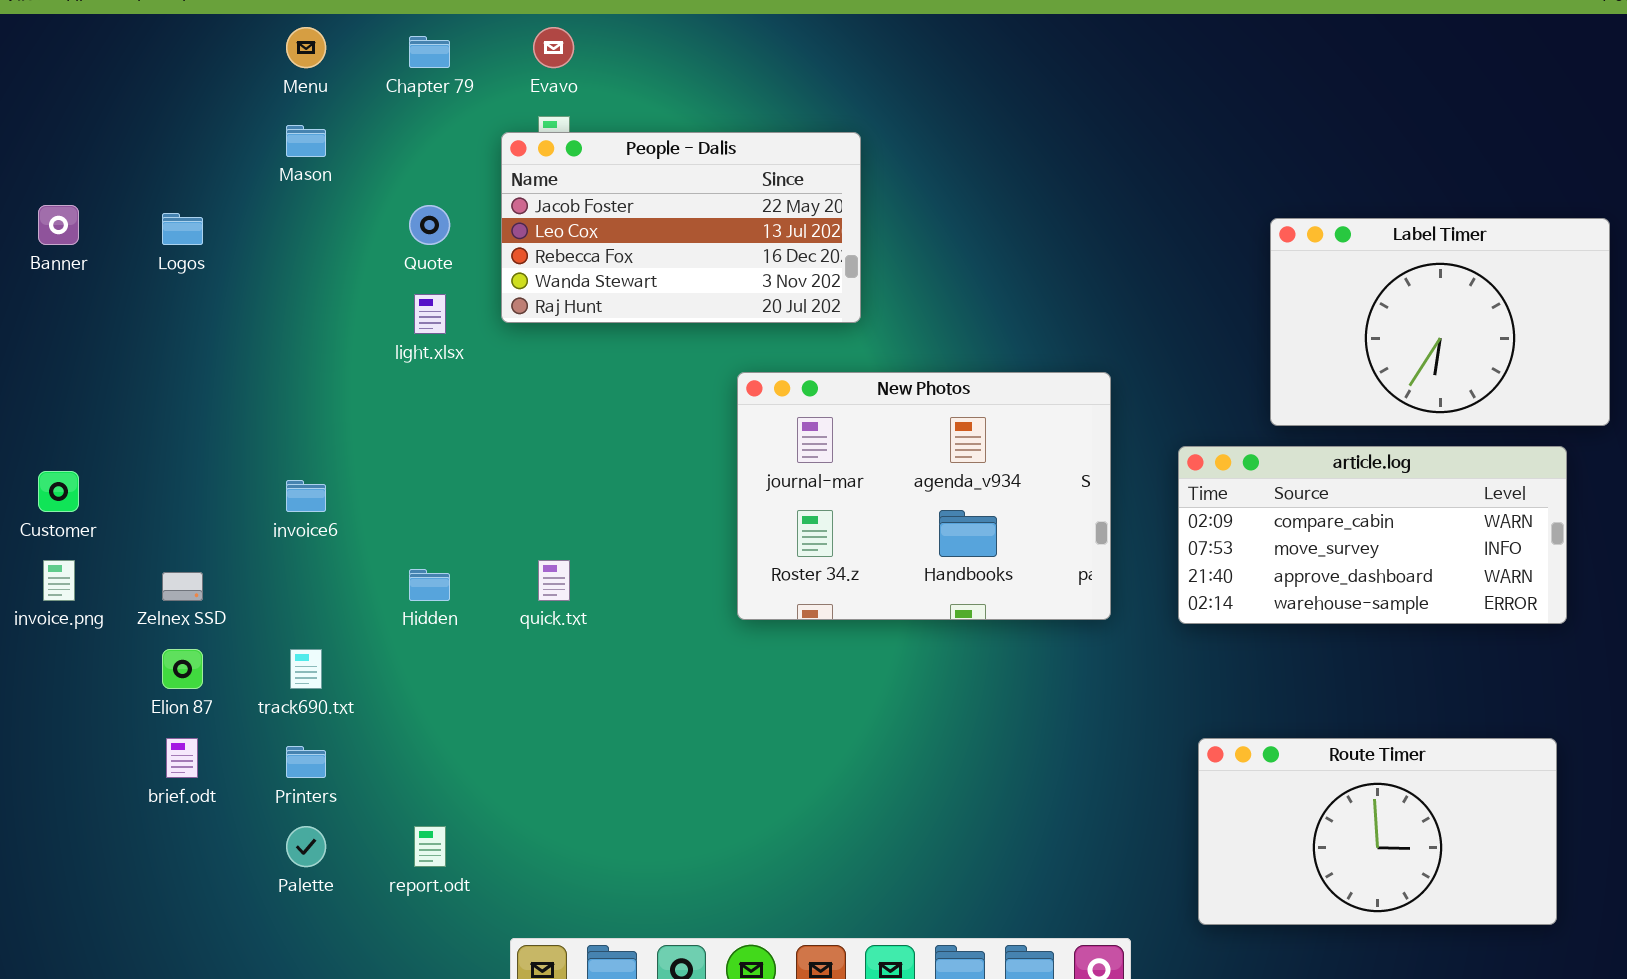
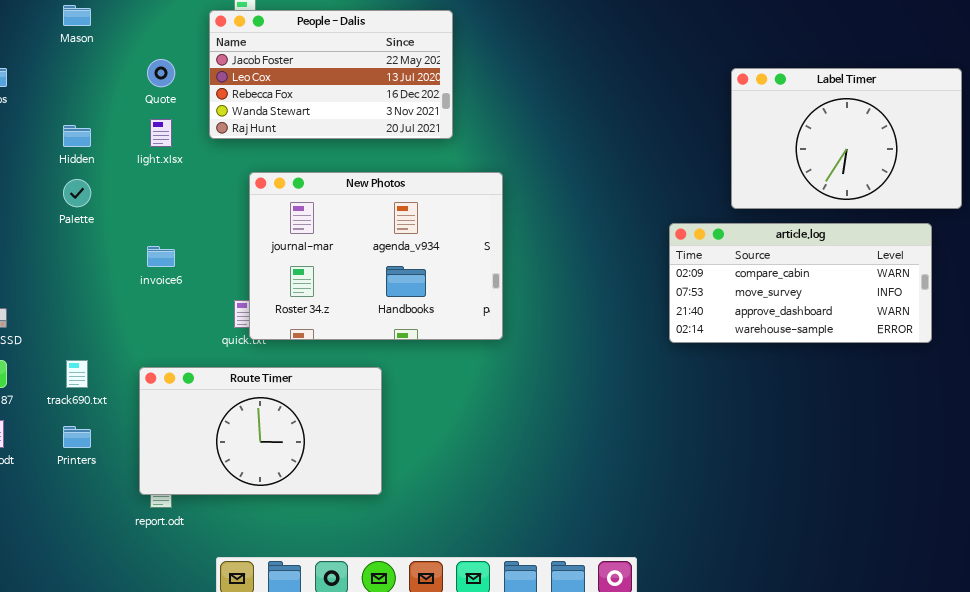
New Photos: [737,372,1111,620] -> [249,172,503,340], moved
invoice6: [286,480,326,512] -> [147,246,175,267], moved
Hidden: [409,569,450,601] -> [63,125,91,147], moved
Route Timer: [1198,738,1557,925] -> [139,367,382,495], moved
Palette: [286,826,326,867] -> [63,179,91,207], moved

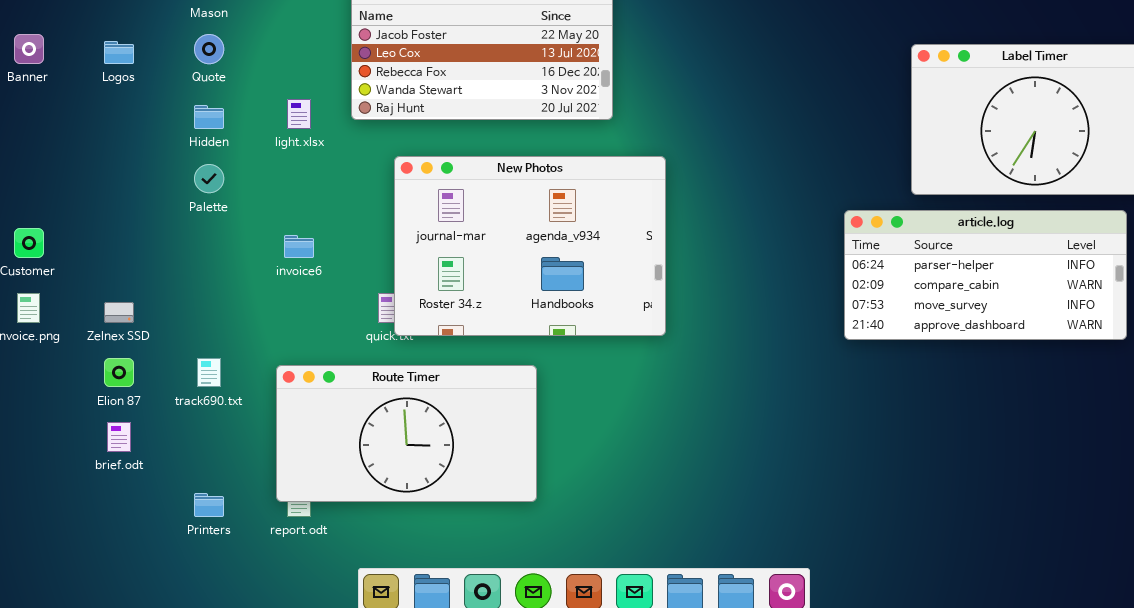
Quote: [147,59,175,87] -> [194,34,224,64], moved
article.log: [669,223,932,343] -> [844,210,1127,340], scrolled up 1 row
Printers: [63,426,91,448] -> [194,493,224,517], moved

